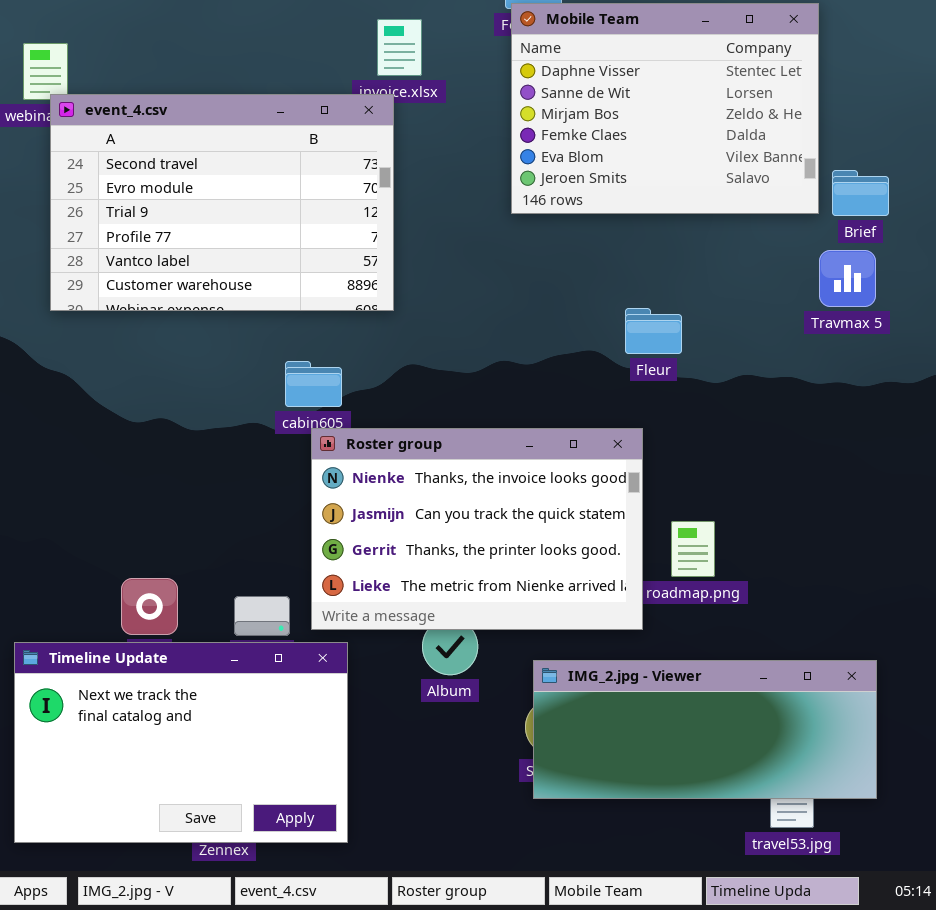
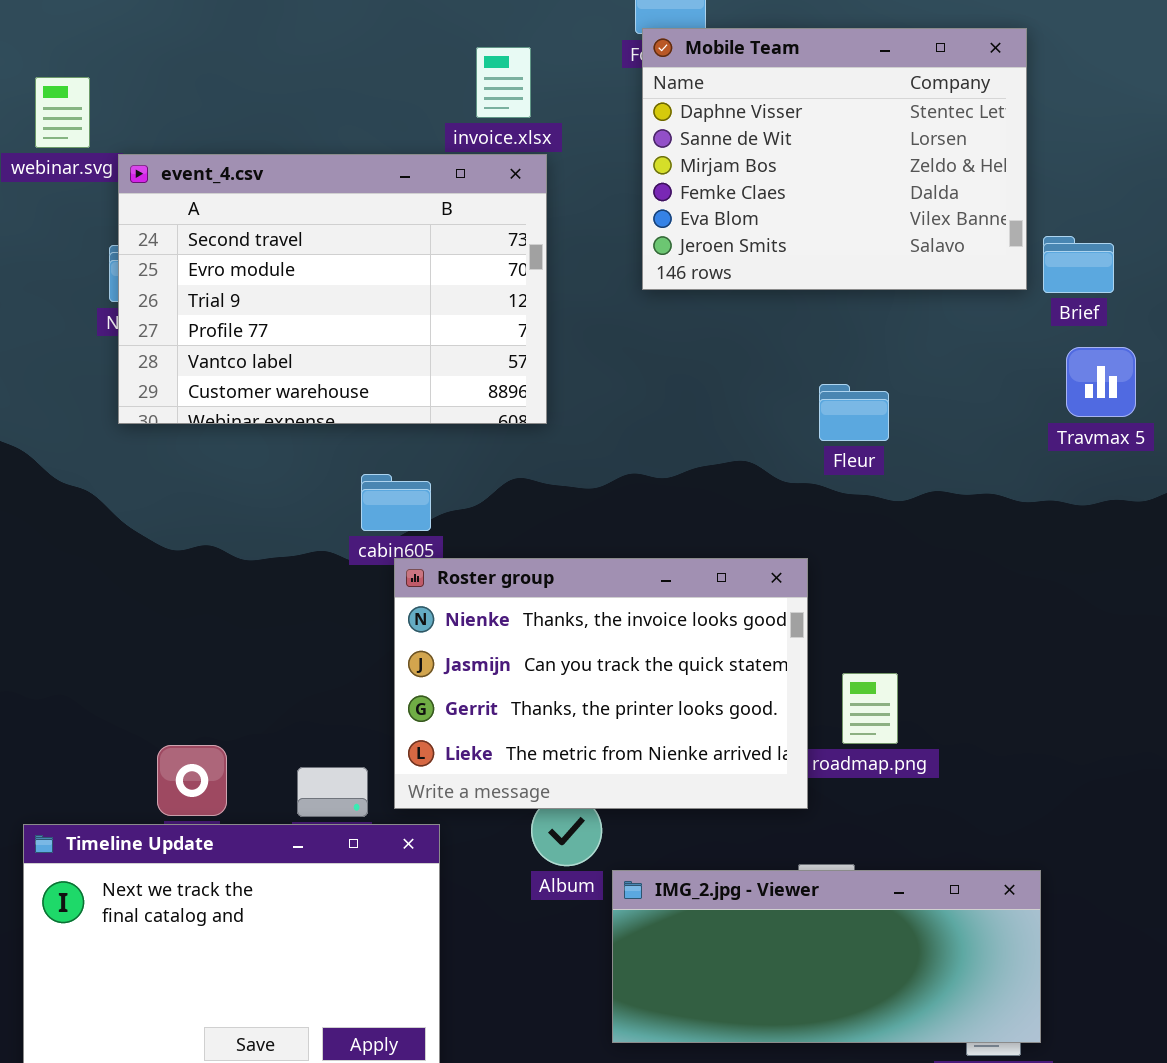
event_4.csv: [50,94,394,311] -> [118,154,547,424], moved
Travmax 5: [819,250,876,307] -> [1066,347,1136,417], moved
Fleur: [625,308,682,354] -> [819,384,889,441], moved
IMG_2.jpg - Viewer: [533,660,877,799] -> [612,870,1041,1043], moved

